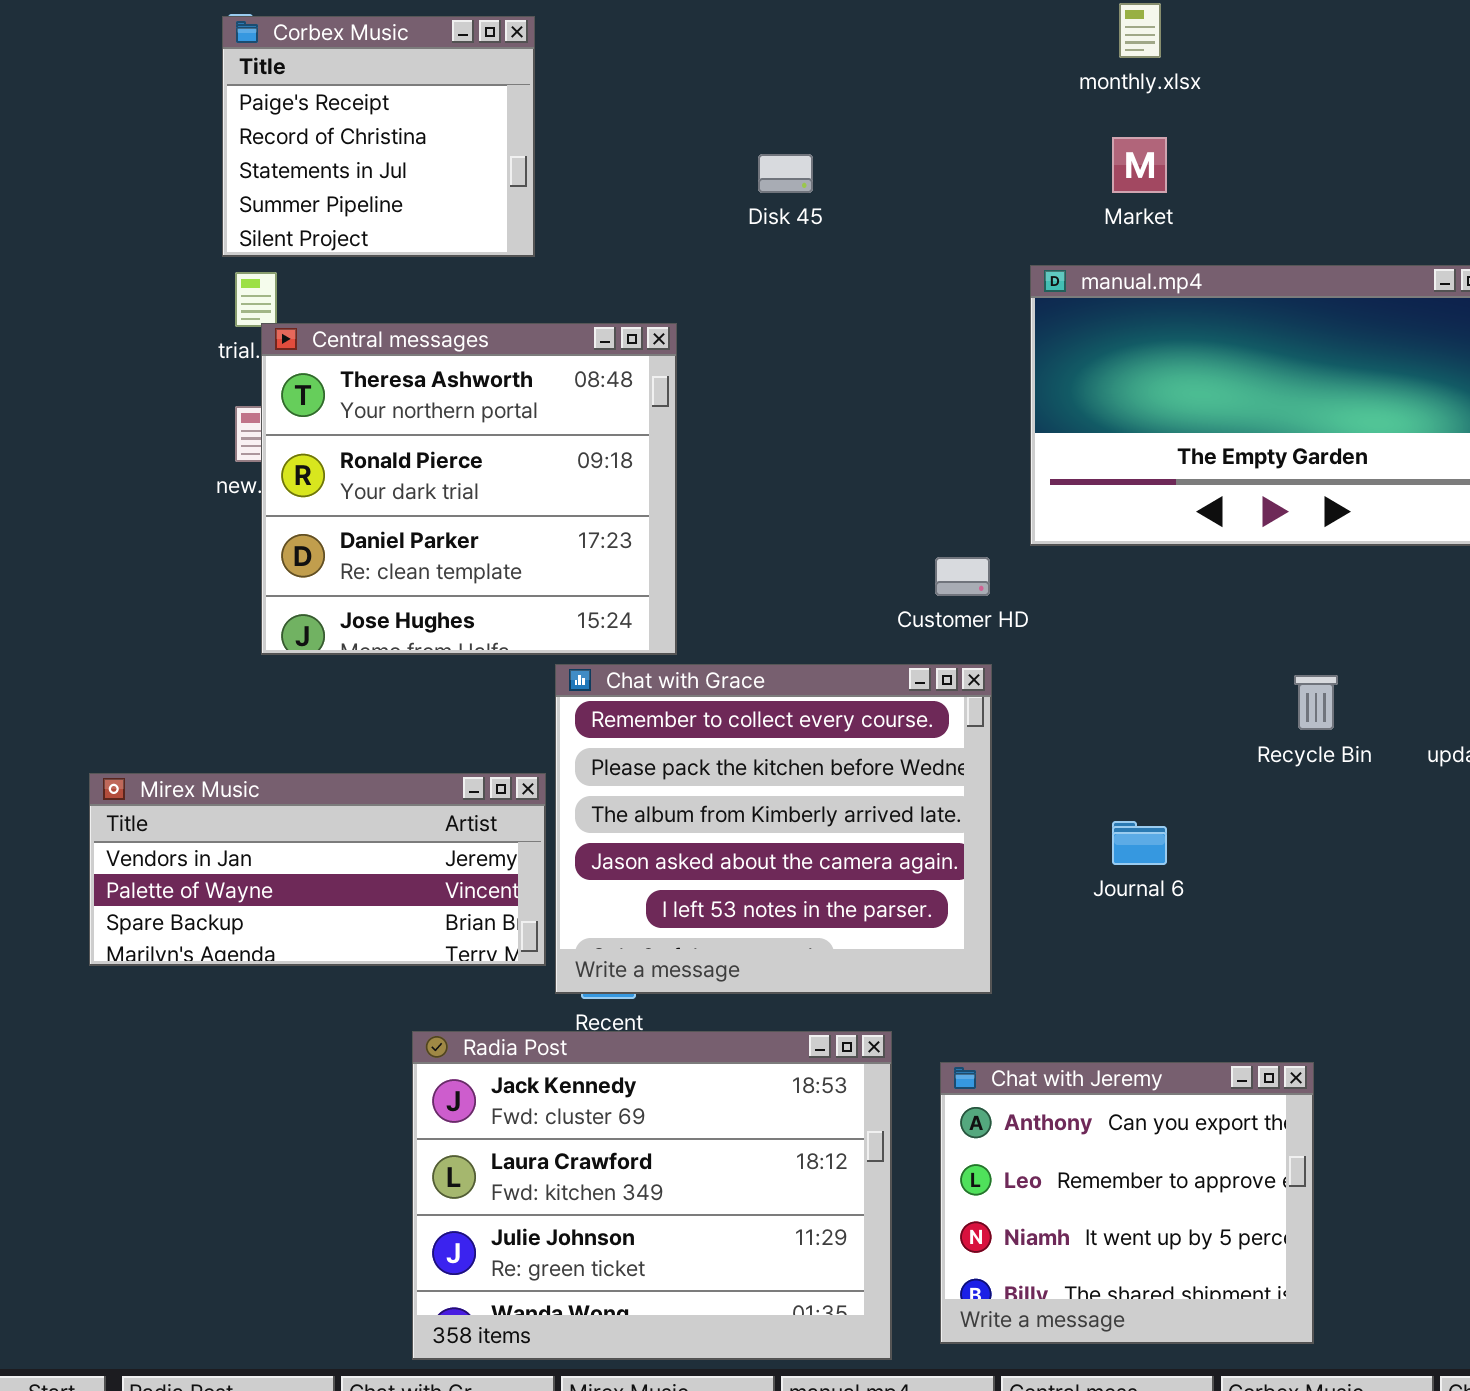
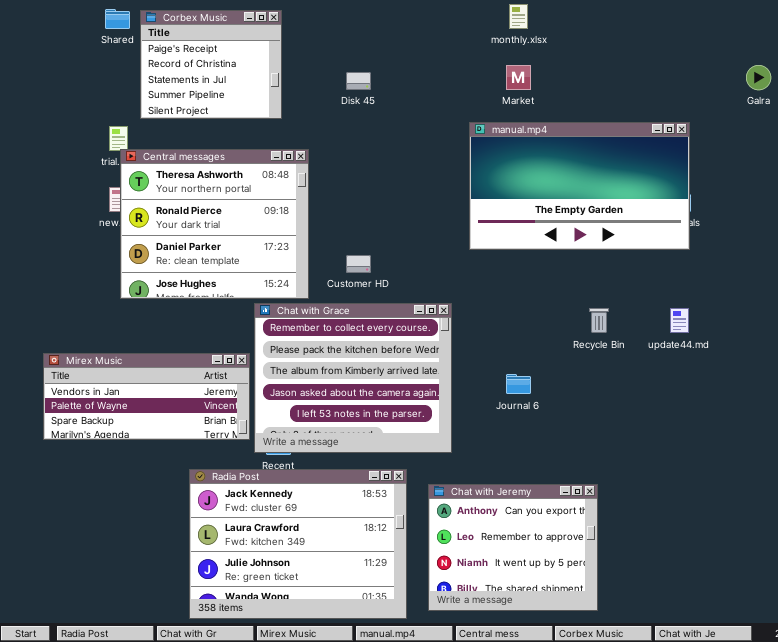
Corbex Music: [222,16,535,257] -> [140,10,282,119], moved
Customer HD: [935,557,990,596] -> [346,255,371,273], moved

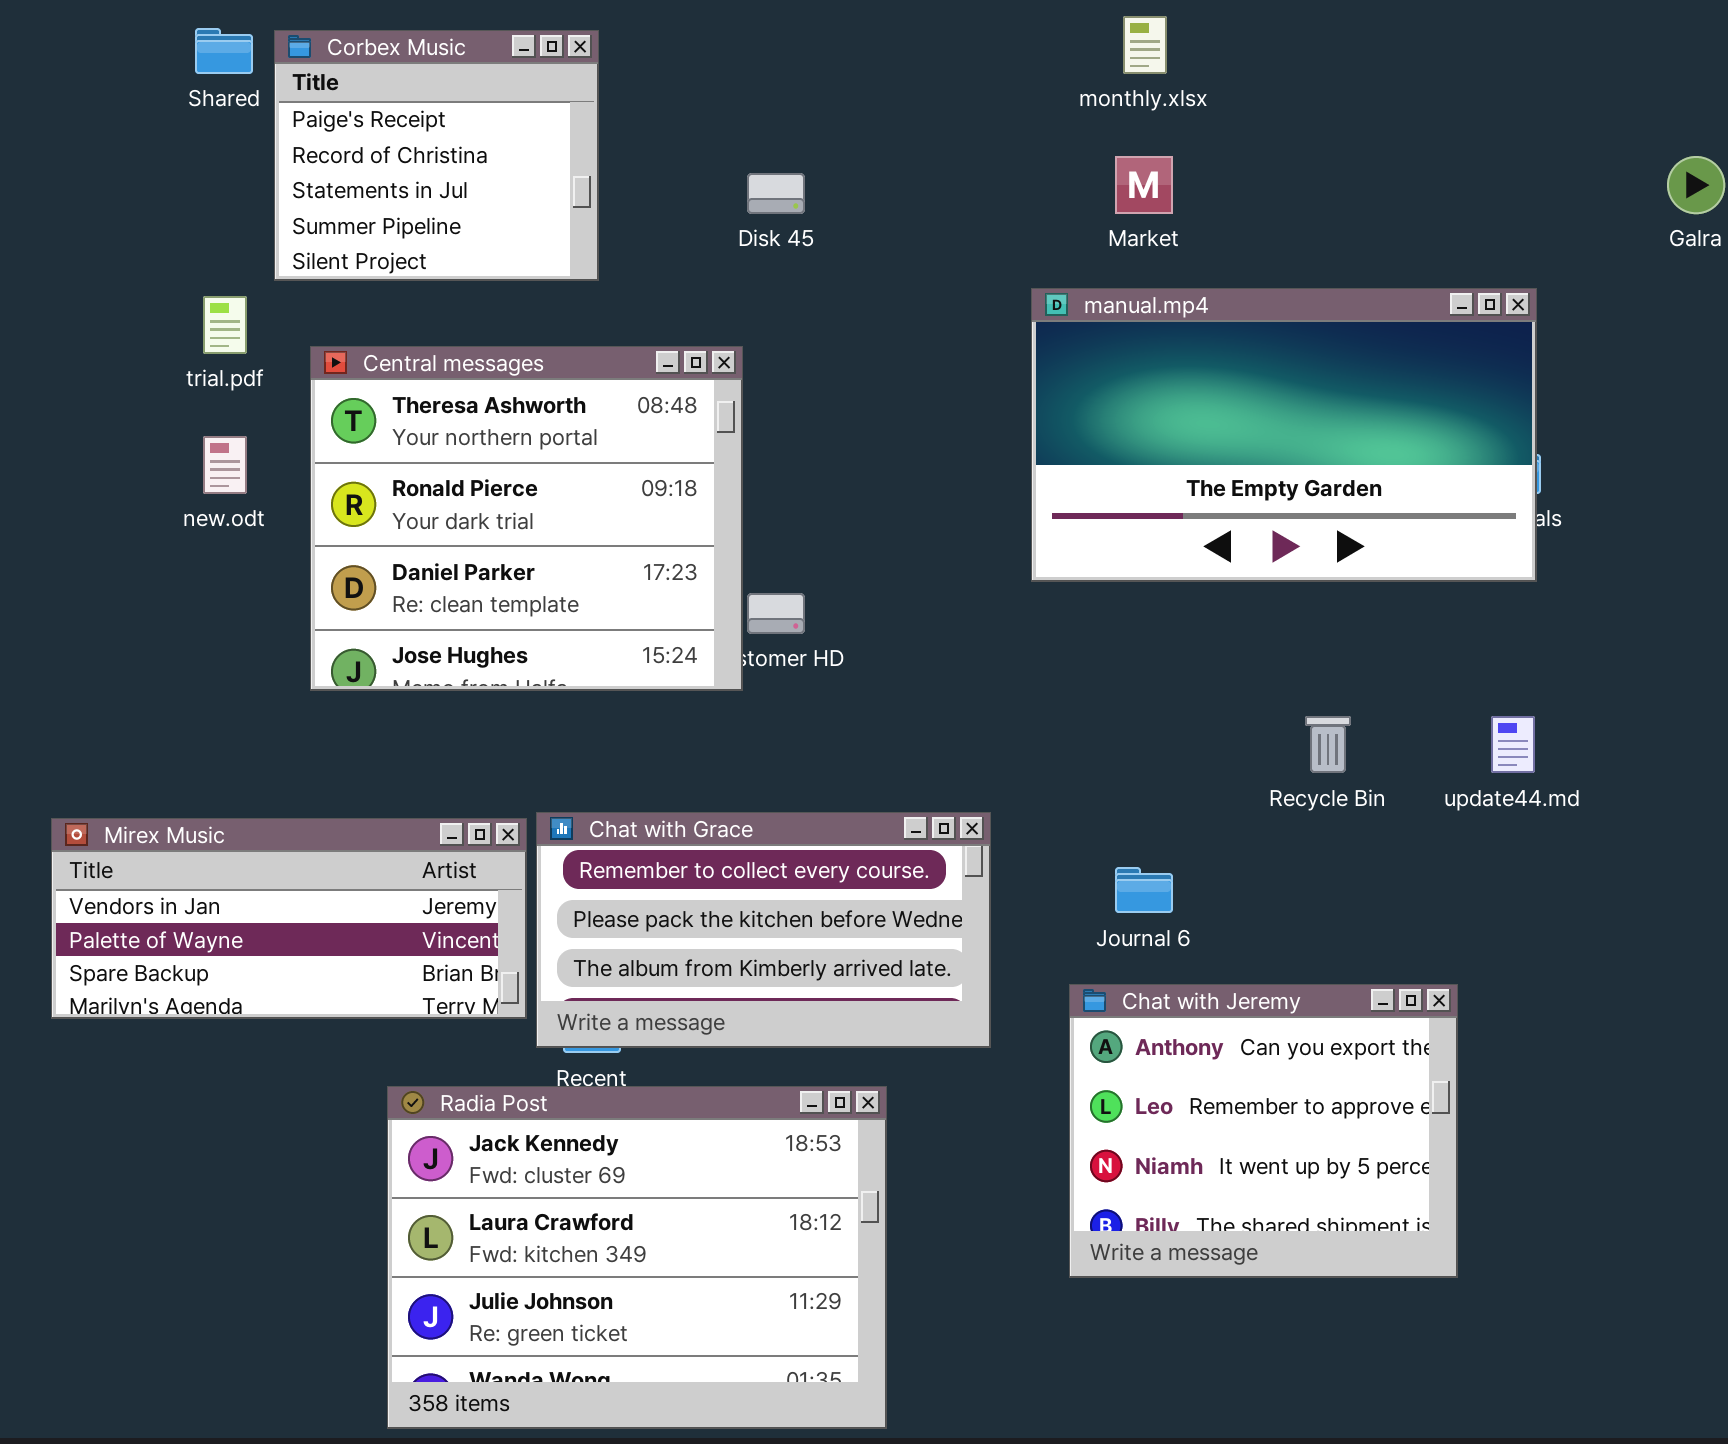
Central messages: [120,149,309,299] -> [310,346,743,691], moved
Chat with Grace: [254,303,452,453] -> [536,812,991,1048], resized
Chat with Jeremy: [428,484,598,611] -> [1069,984,1458,1278], moved

